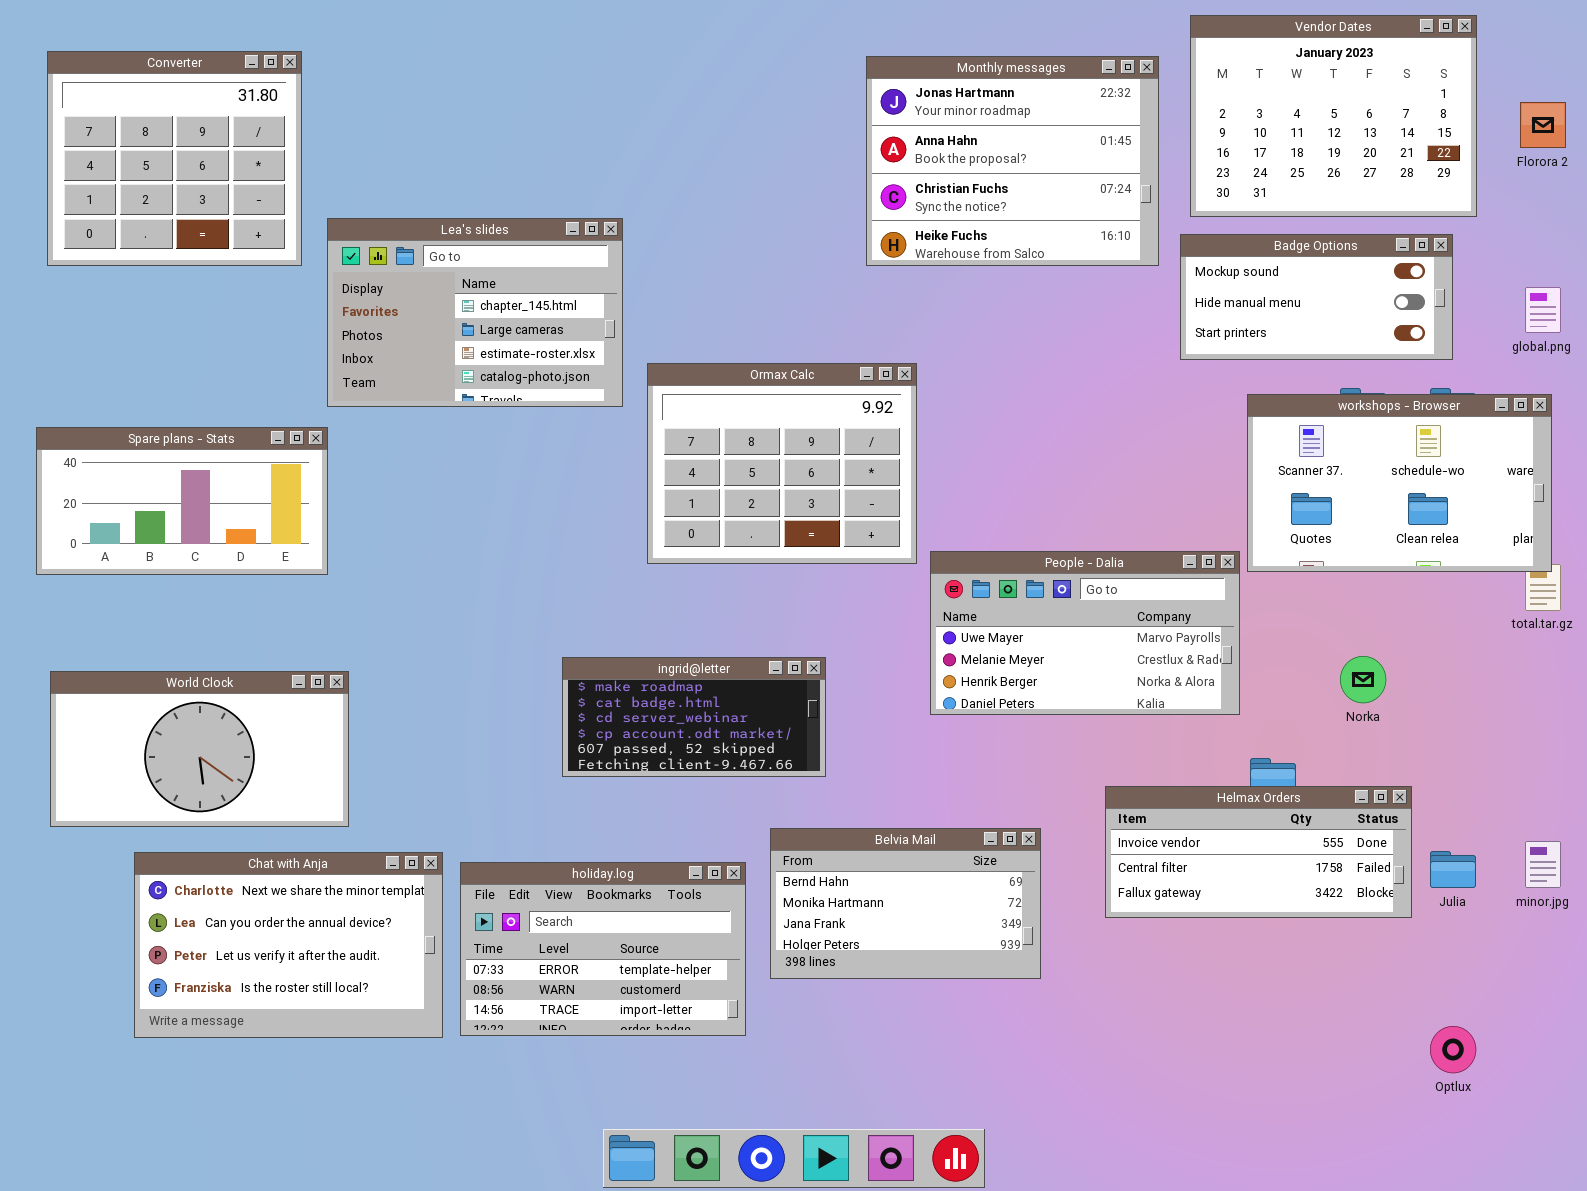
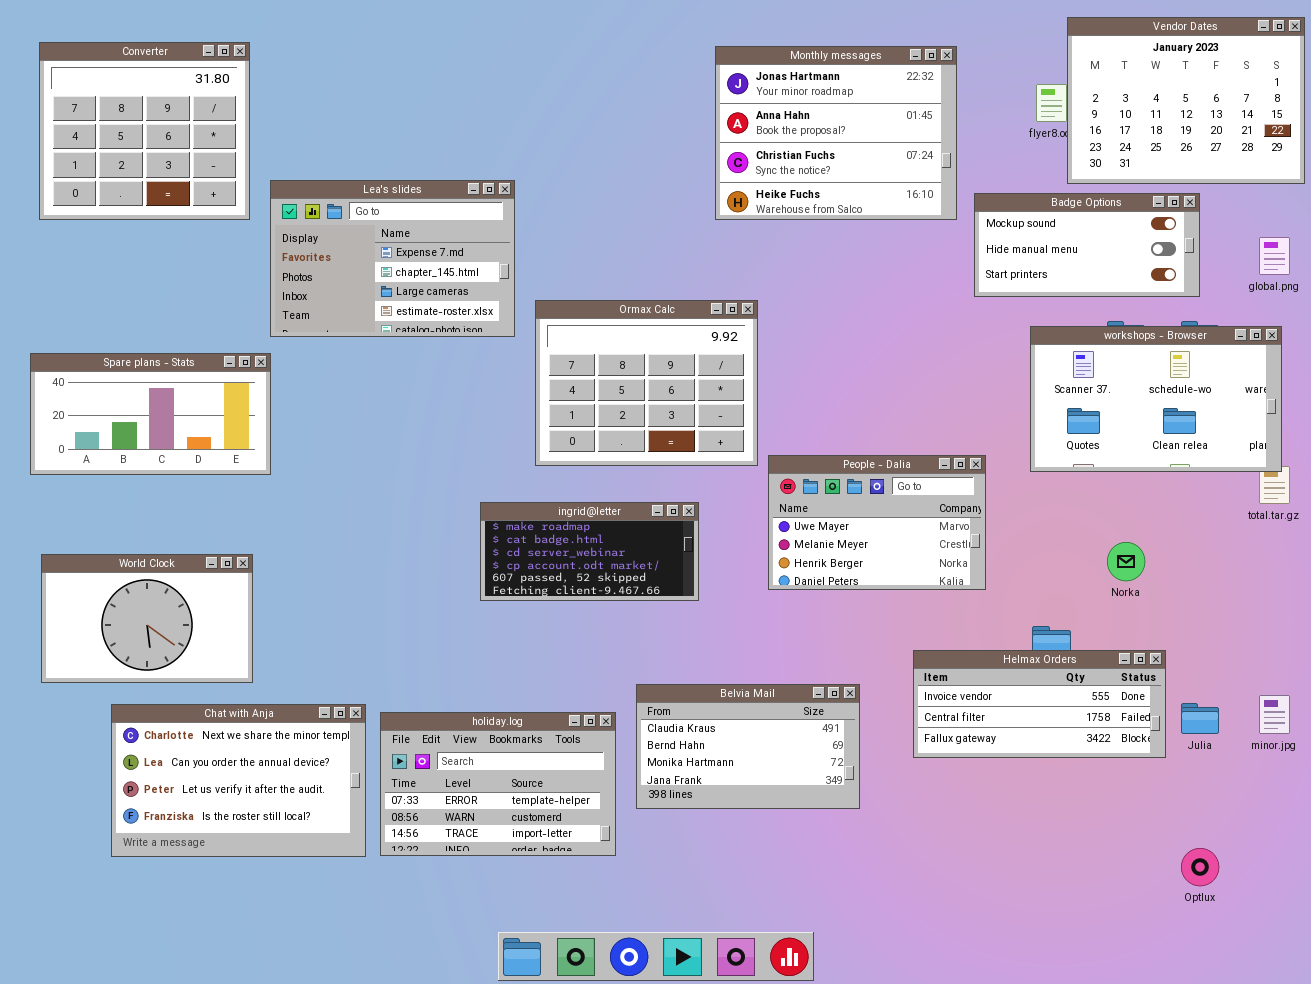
Vendor Dates: [1190,15,1477,217] -> [1067,17,1305,184], moved
Lea's slides: [327,218,623,407] -> [270,180,515,337], scrolled up 1 row
People - Dalia: [930,551,1240,715] -> [768,455,986,590], resized
ingrid@letter: [562,657,826,777] -> [480,502,699,601], moved
World Clock: [50,671,349,827] -> [41,554,253,683], resized
Belvia Mail: [770,828,1041,979] -> [636,684,860,809], scrolled up 1 row

